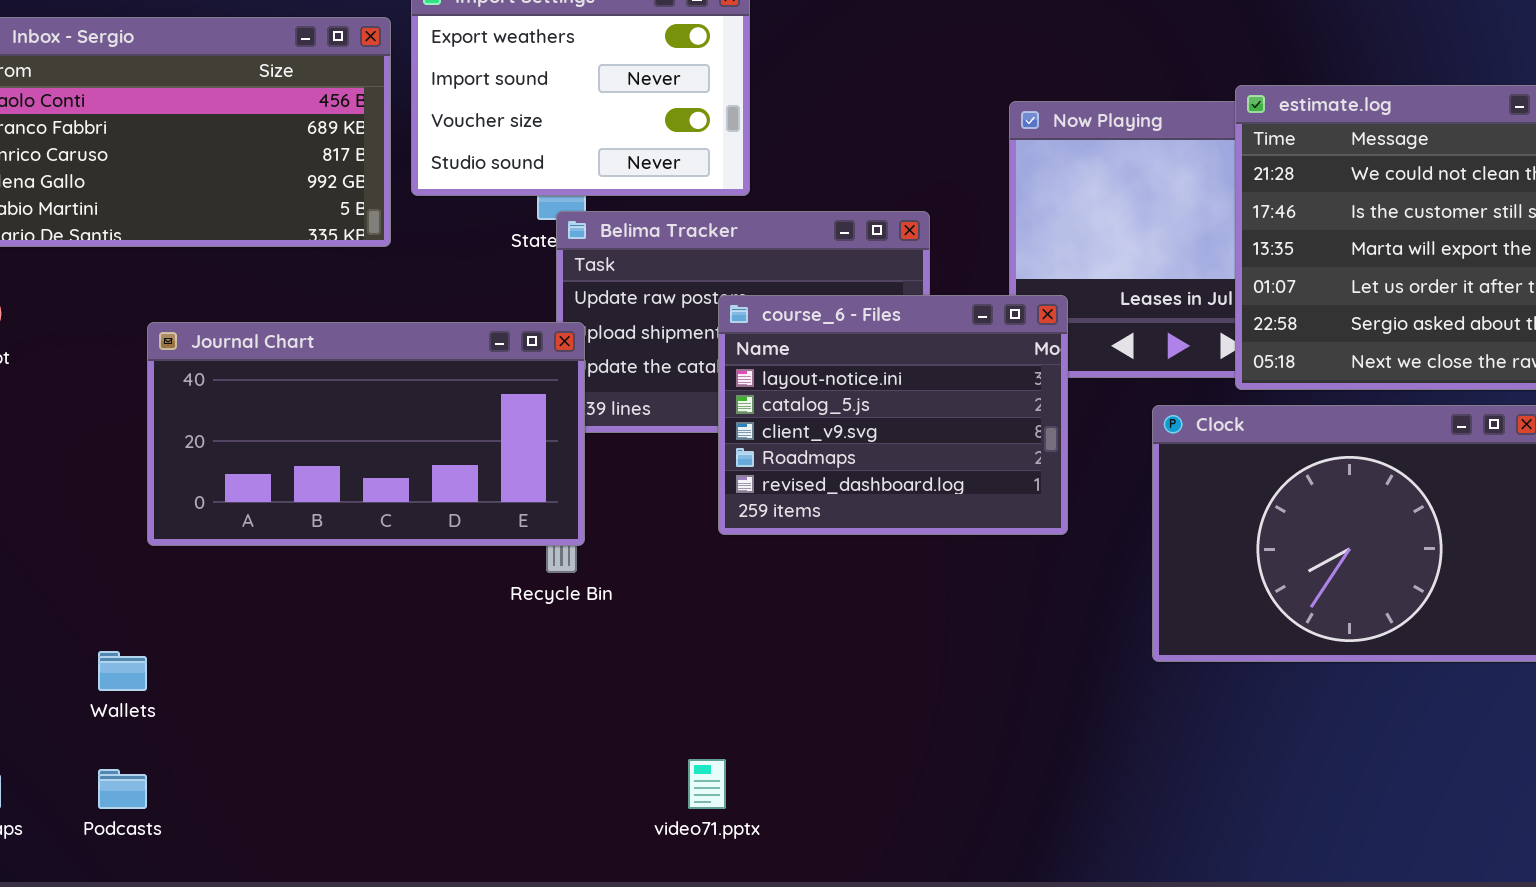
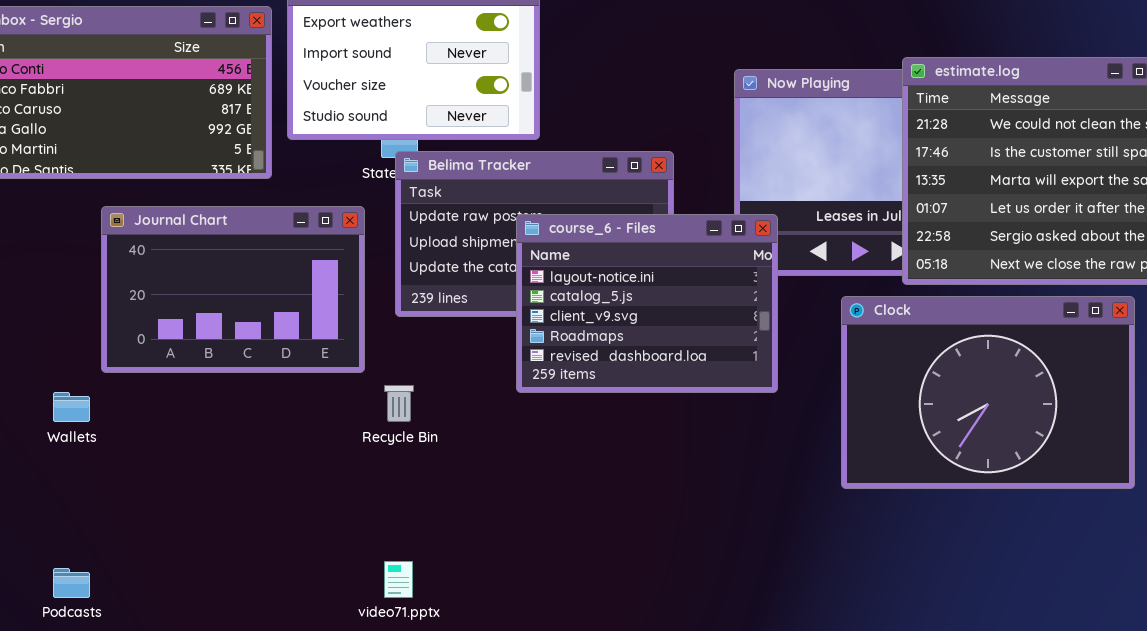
Journal Chart: [147,322,585,546] -> [101,206,365,373], moved, resized
Wallets: [98,651,147,691] -> [53,392,90,422], moved
video71.pptx: [688,759,726,809] -> [384,561,413,598], moved

